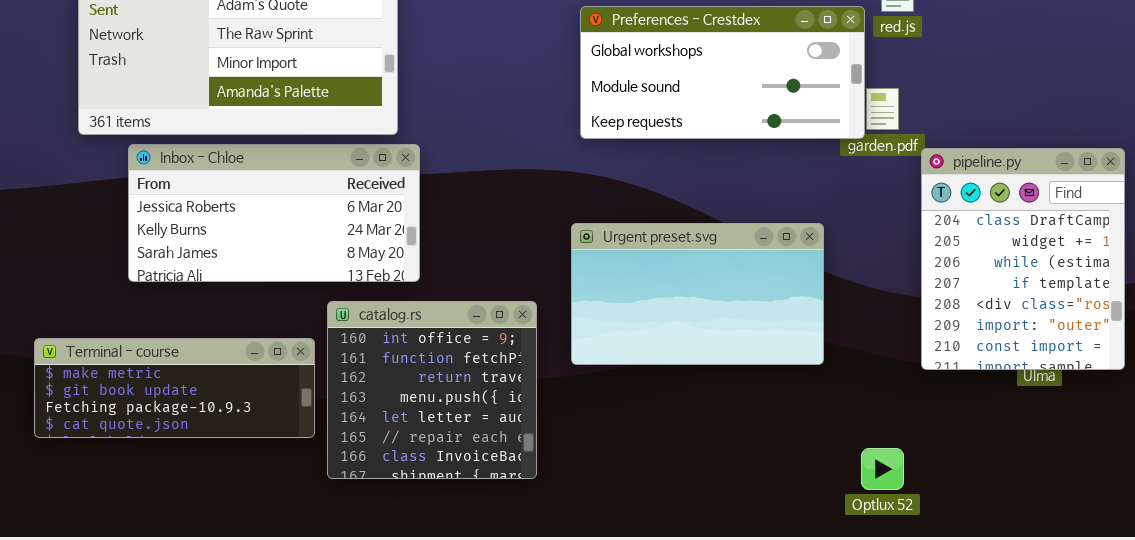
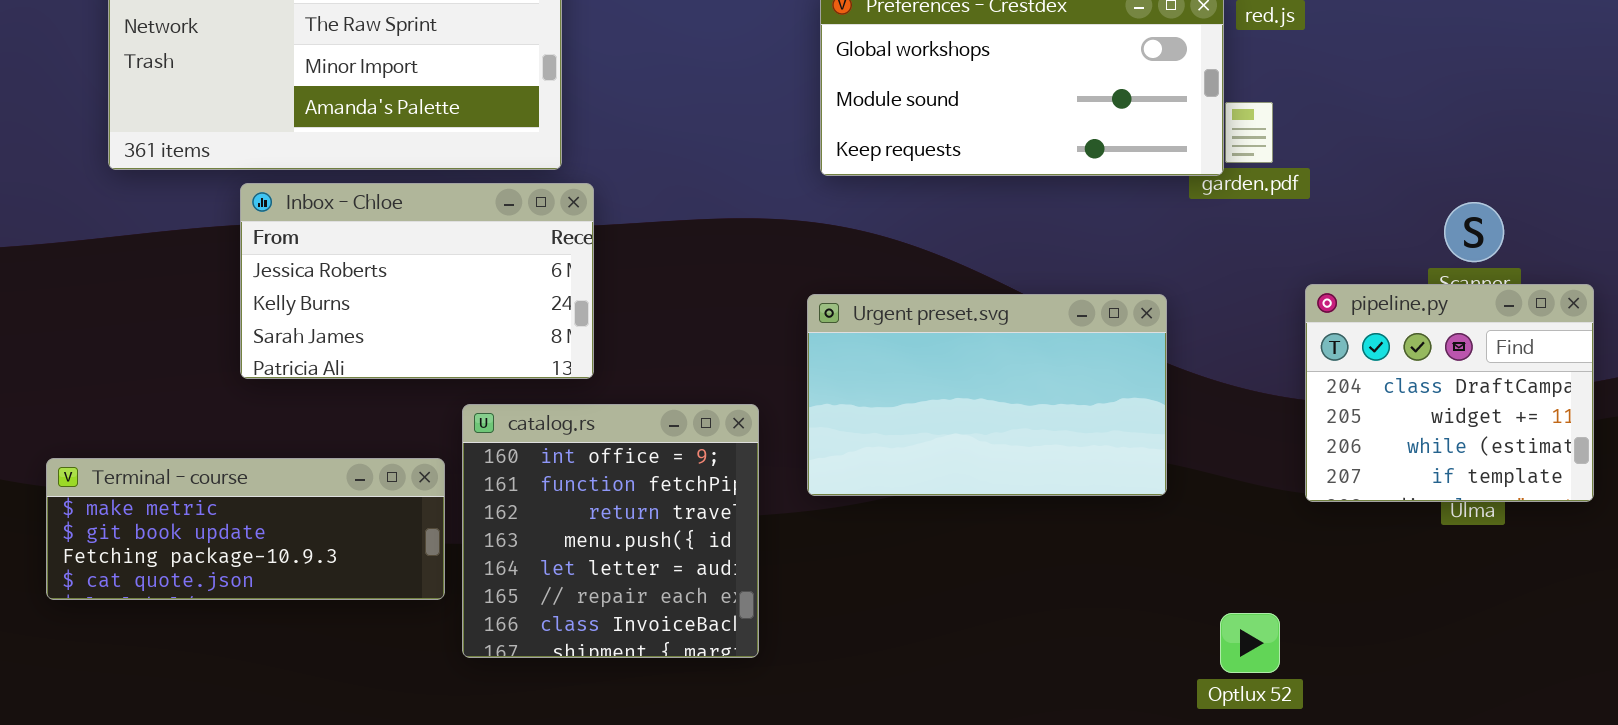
Inbox - Chloe: [128,144,420,282] -> [240,183,594,379], resized
pipeline.py: [921,148,1125,370] -> [1305,284,1594,502], resized

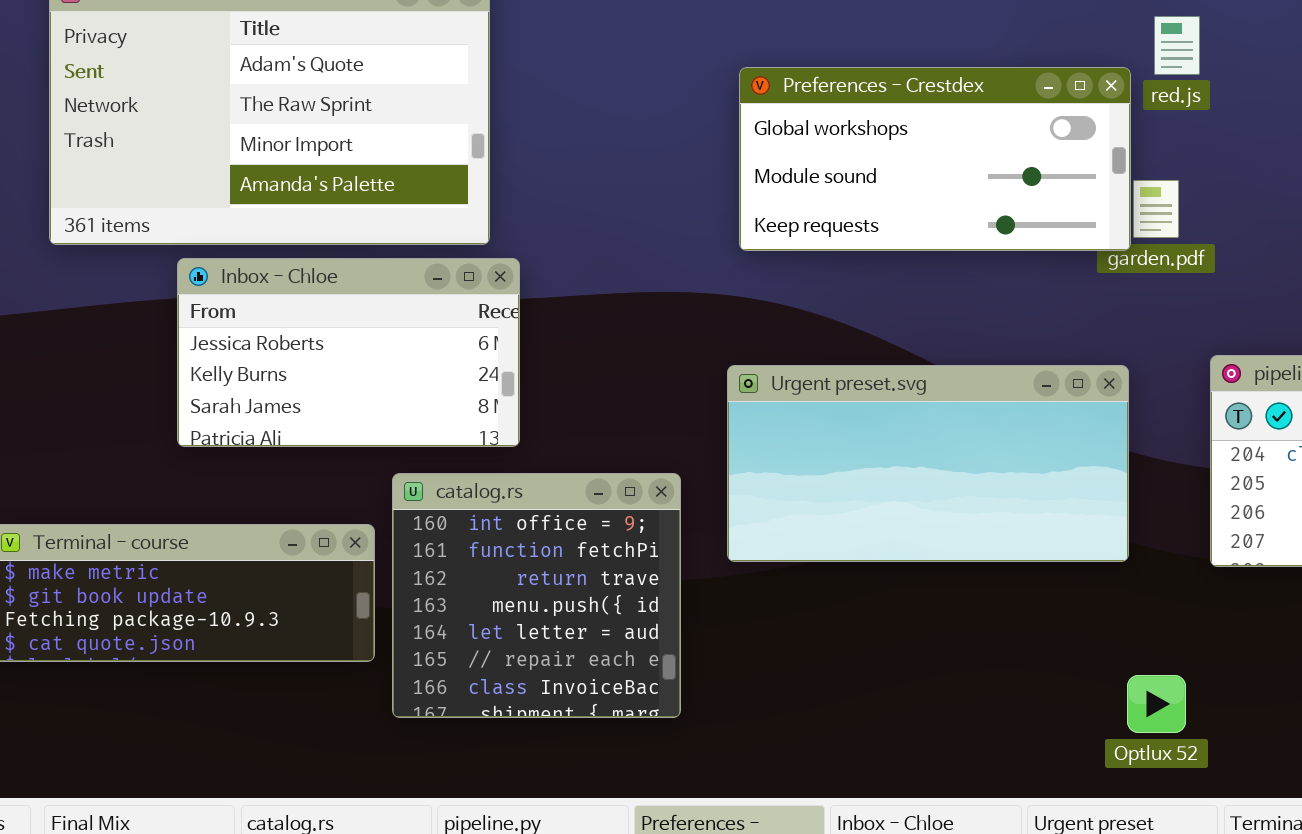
Urgent preset.svg: [807,294,1167,496] -> [727,365,1129,562], resized

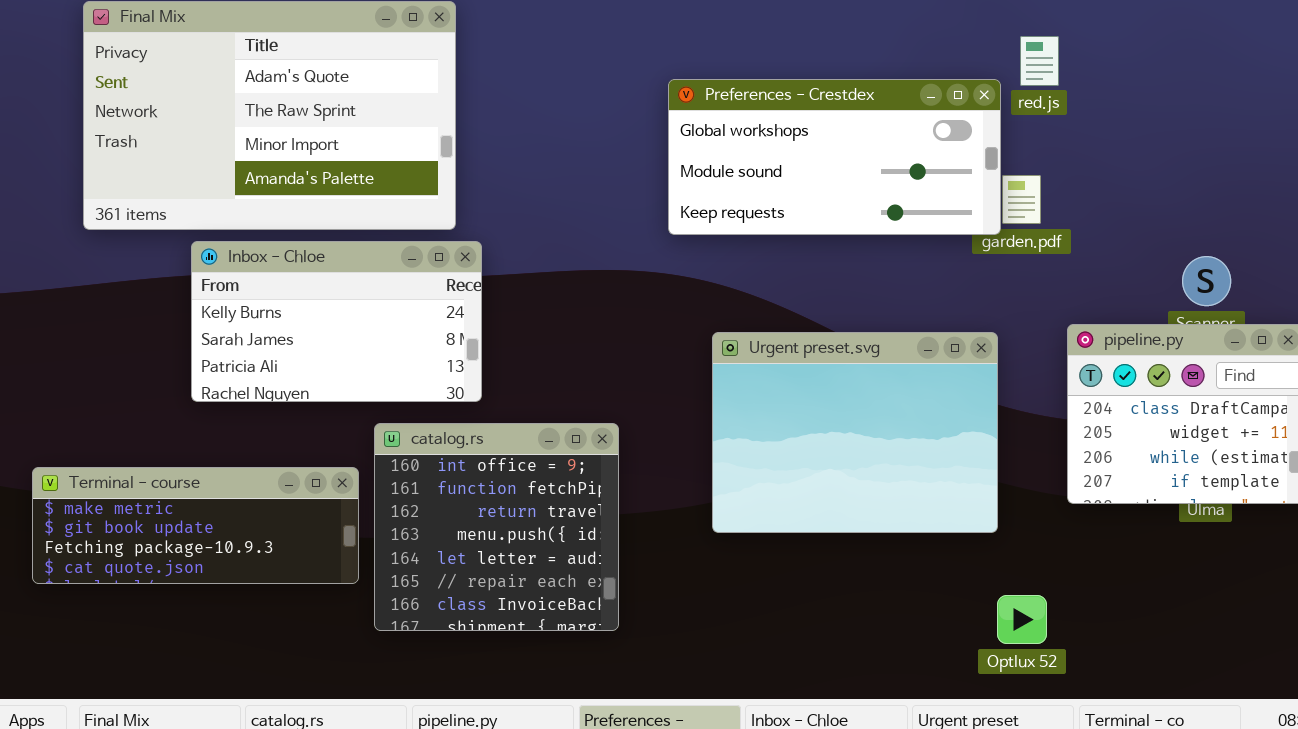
Inbox - Chloe: [177,258,520,447] -> [191,241,482,402], scrolled down 1 row
Urgent preset.svg: [727,365,1129,562] -> [712,332,998,533], resized

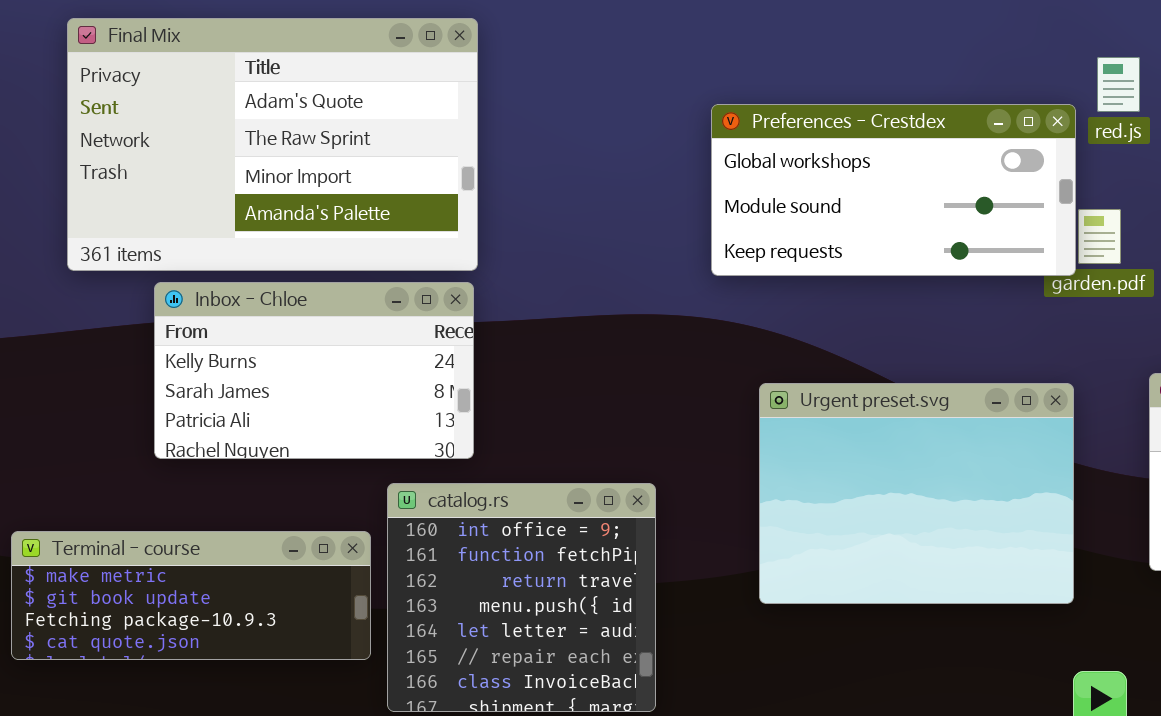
Inbox - Chloe: [191,241,482,402] -> [154,282,474,459], moved

